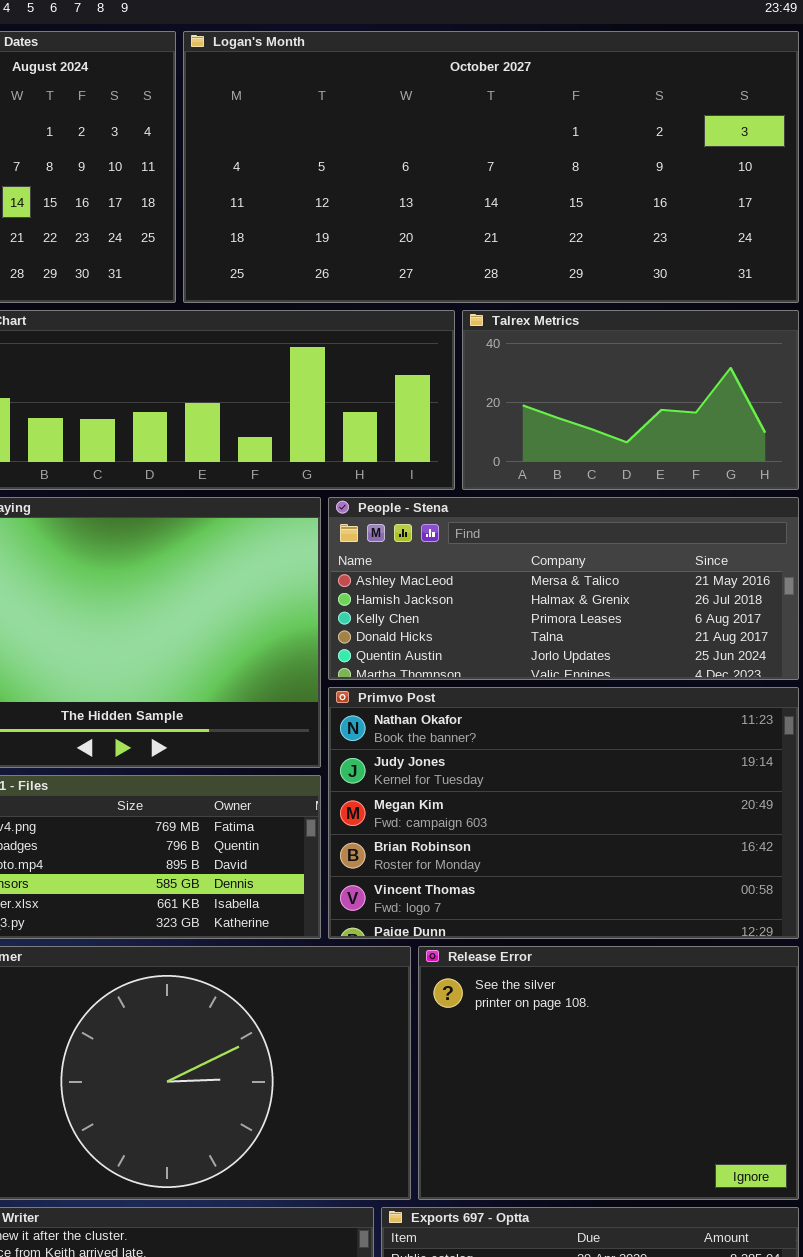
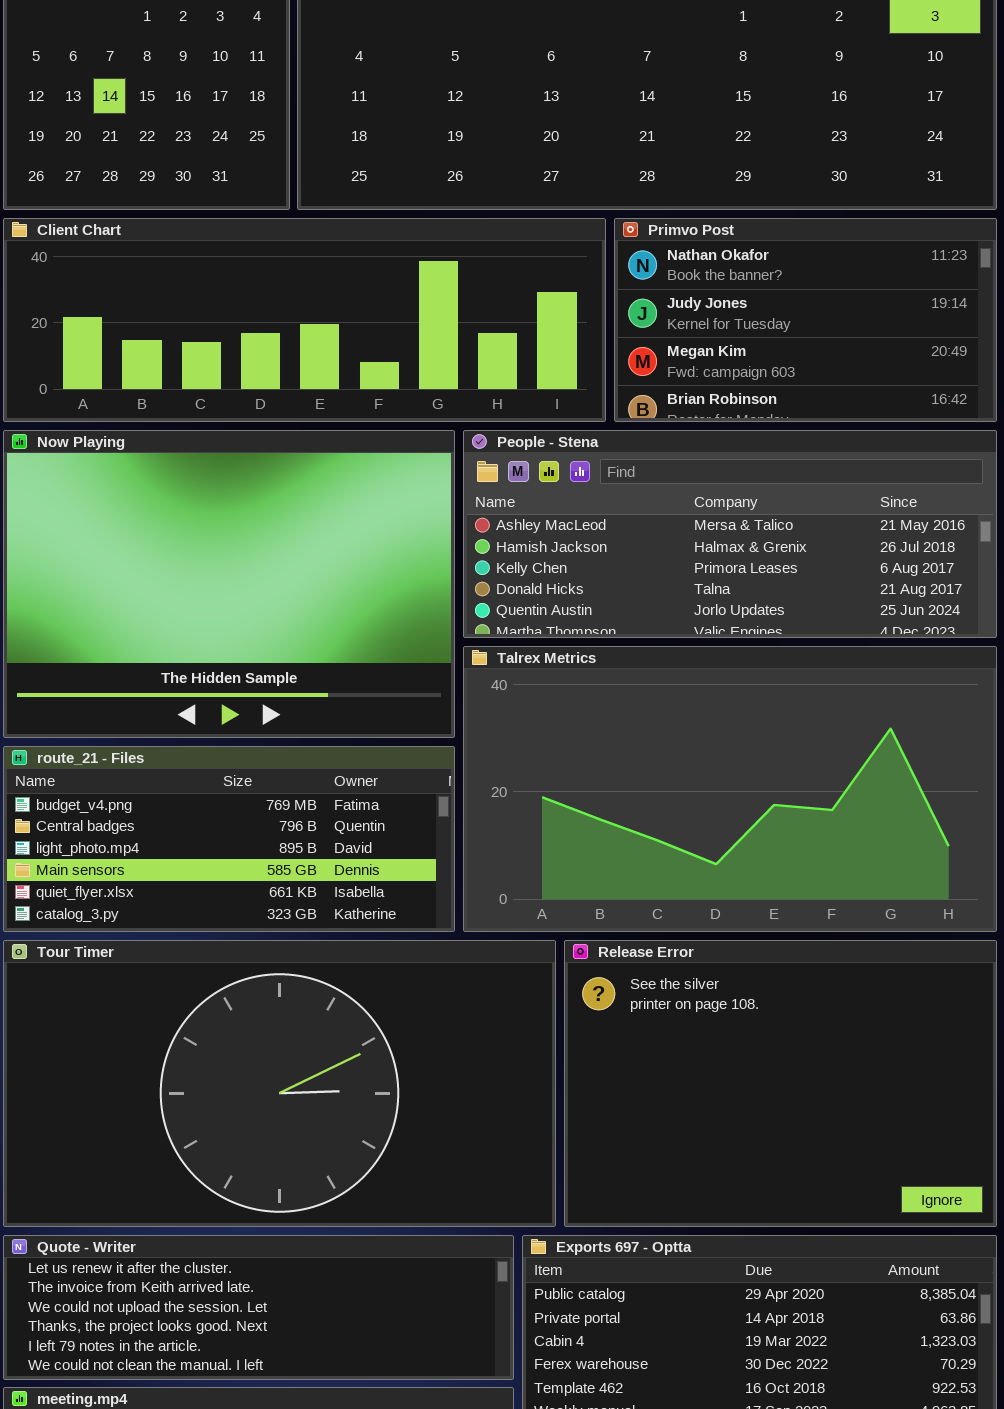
Talrex Metrics: [462,310,799,490] -> [463,646,997,932], moved, resized
Primvo Post: [328,687,799,939] -> [614,218,997,422], moved, resized

